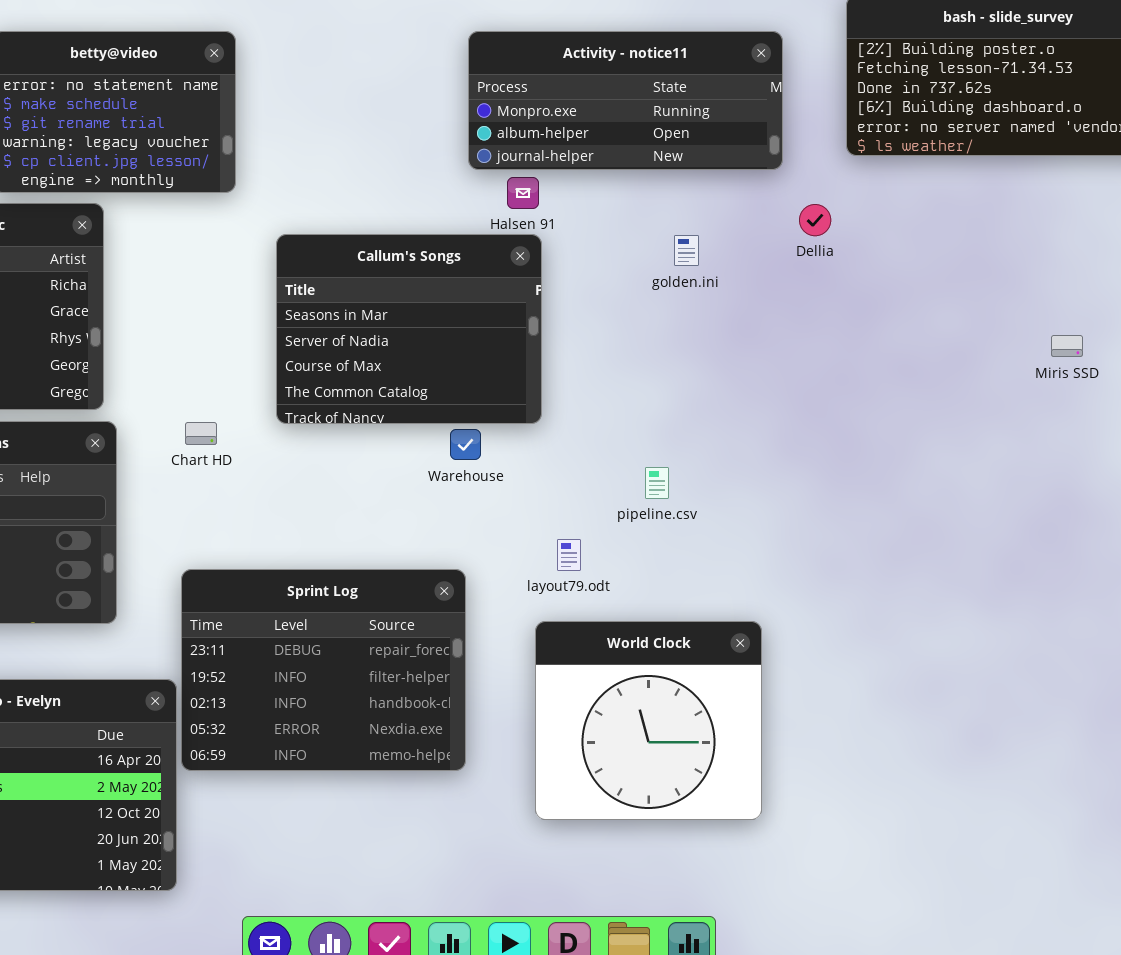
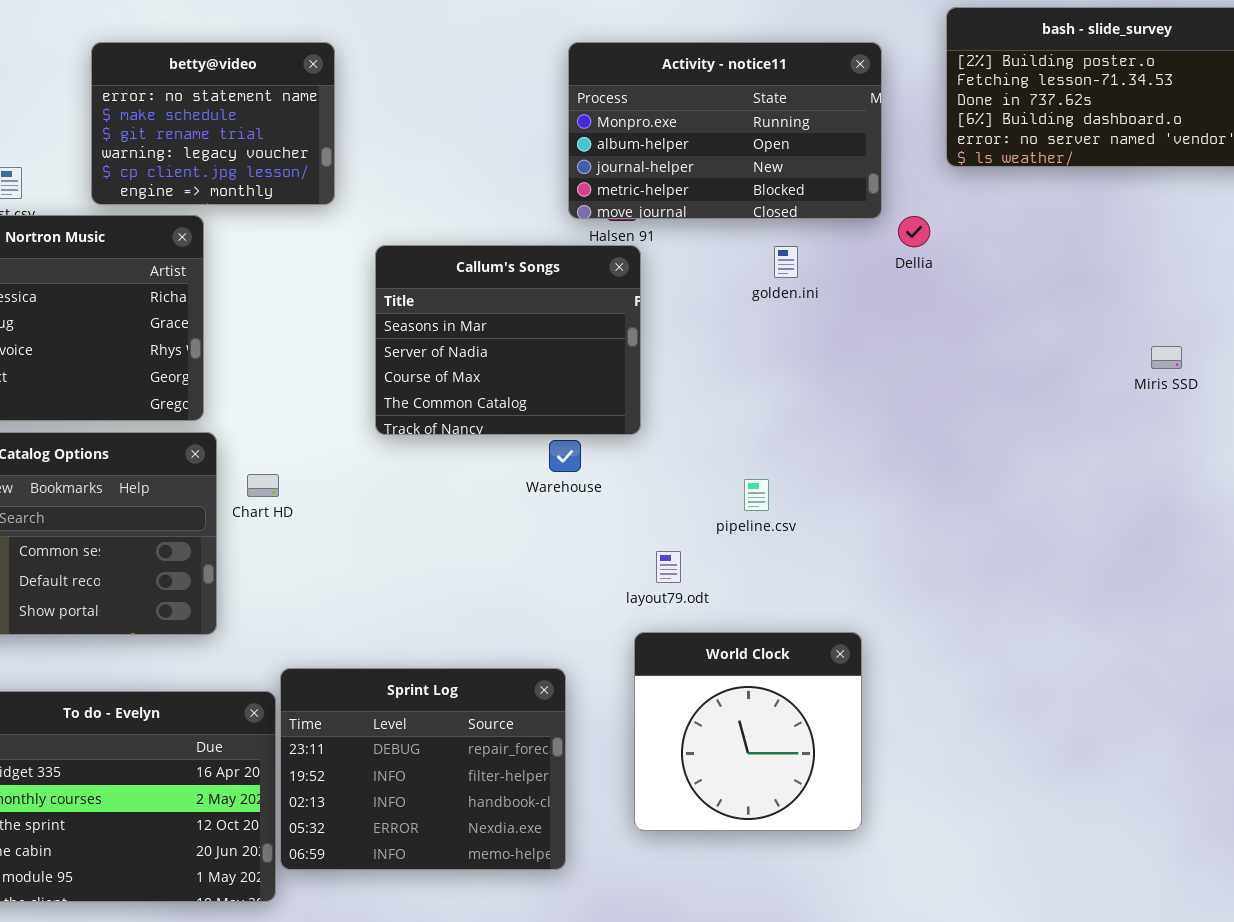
Activity - notice11: [468,31,783,170] -> [568,42,882,219], resized
Chart HD: [185,422,217,445] -> [247,474,279,497], moved
Sprint Log: [181,569,466,771] -> [280,668,566,870], moved

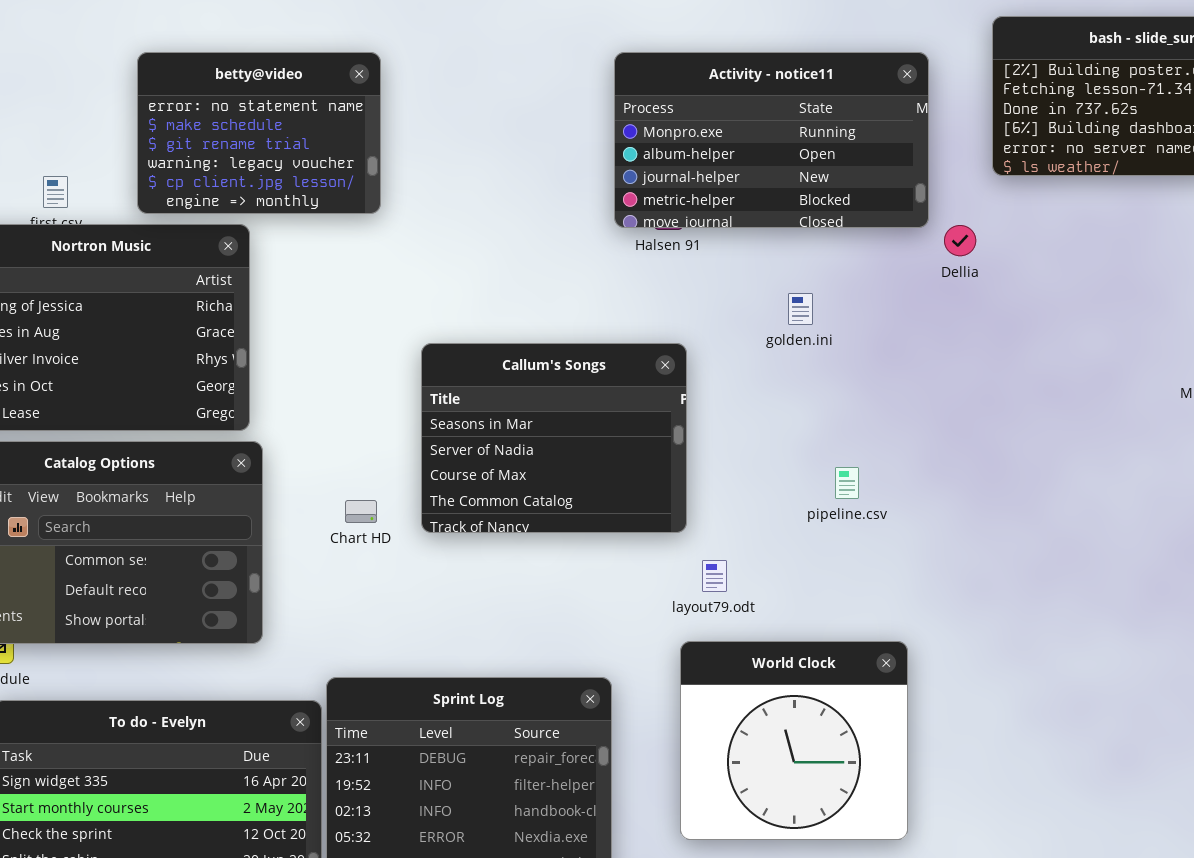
Callum's Songs: [375,245,641,435] -> [421,343,687,533], moved
golden.ini: [774,246,798,278] -> [788,293,813,325], moved
Chart HD: [247,474,279,497] -> [345,500,377,523], moved
pipeline.csv: [744,479,769,511] -> [835,467,859,499], moved

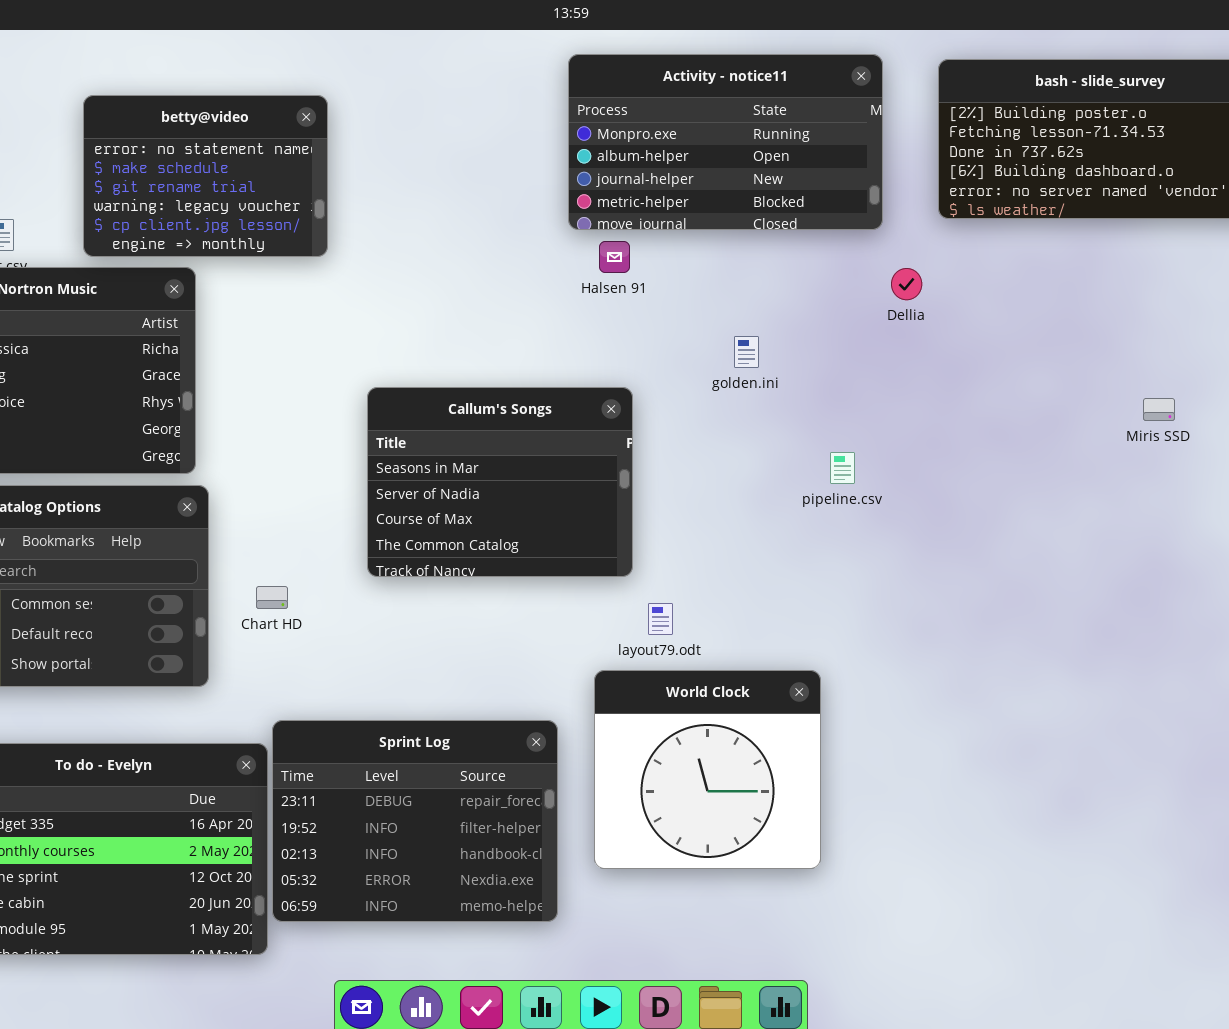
Activity - notice11: [614,52,929,228] -> [568,54,883,230], moved
pipeline.csv: [835,467,859,499] -> [830,452,855,484], moved
Chart HD: [345,500,377,523] -> [256,586,288,609], moved
World Clock: [680,641,908,840] -> [594,670,821,869], moved

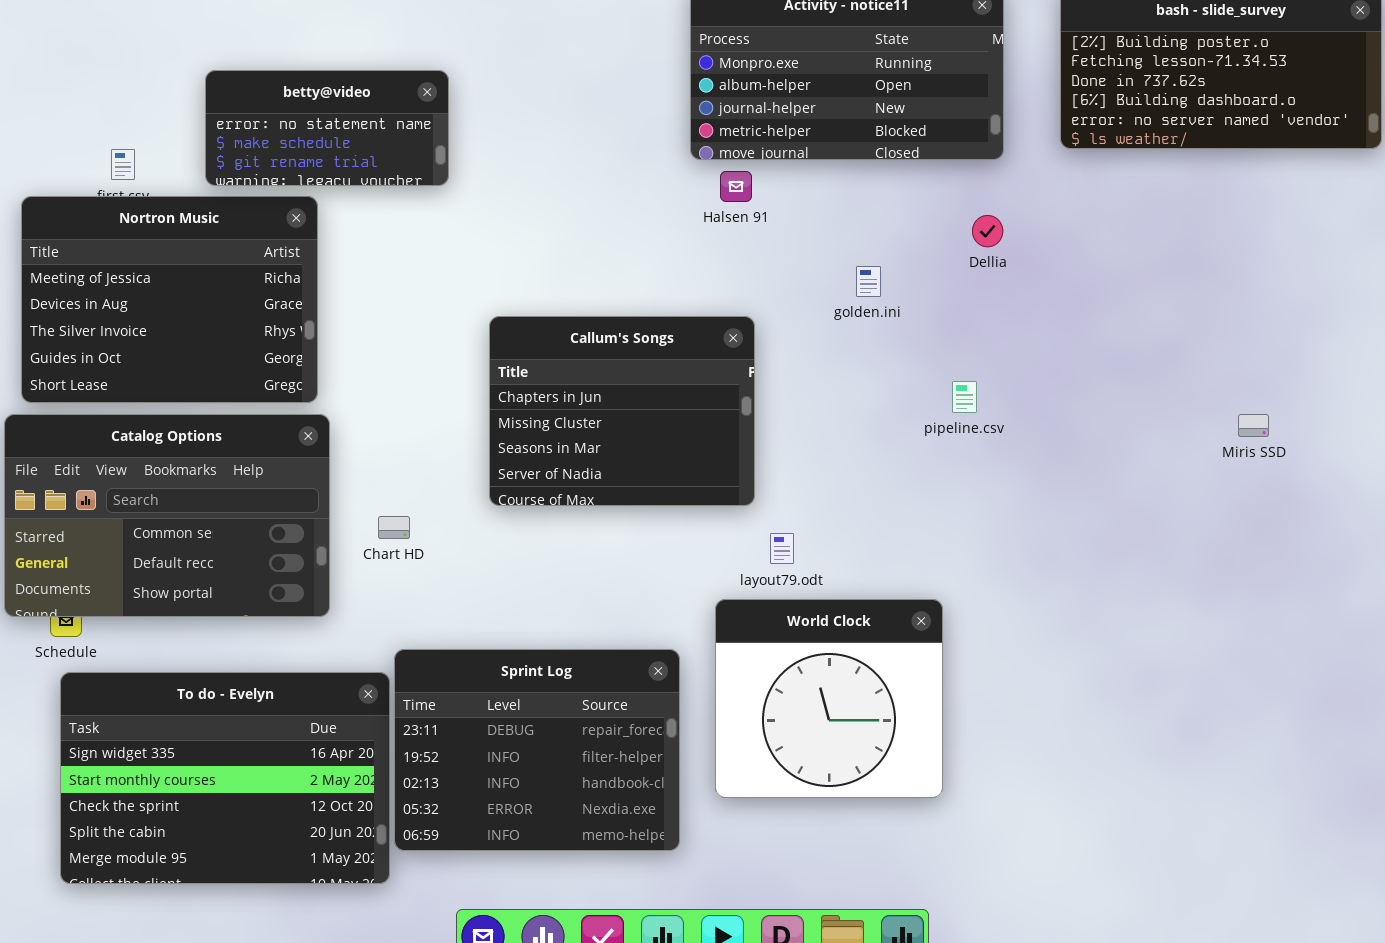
betty@video: [83,95,328,257] -> [205,70,449,186], resized
Dellia: [891,268,922,300] -> [972,215,1003,247], moved
Callum's Songs: [367,387,633,577] -> [489,316,755,506], scrolled up 2 rows
Miris SSD: [1143,398,1175,421] -> [1238,414,1269,437], moved

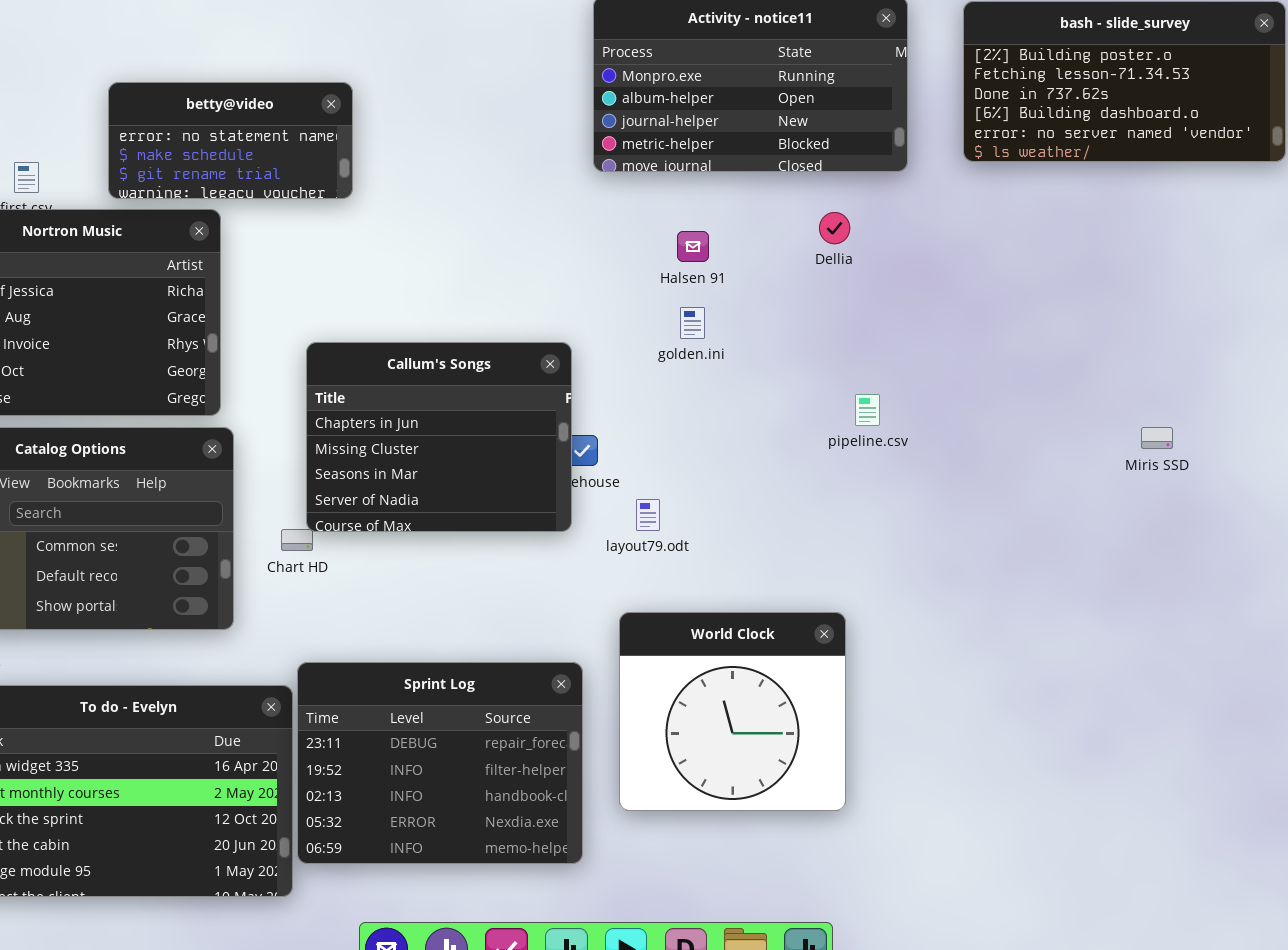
Halsen 91: [720,171,752,202] -> [677,231,709,262], moved
Dellia: [972,215,1003,247] -> [819,212,850,244], moved
golden.ini: [856,266,881,297] -> [680,307,705,339], moved
Callum's Songs: [489,316,755,506] -> [306,342,572,532], moved
layout79.odt: [770,533,794,564] -> [636,499,660,531], moved

